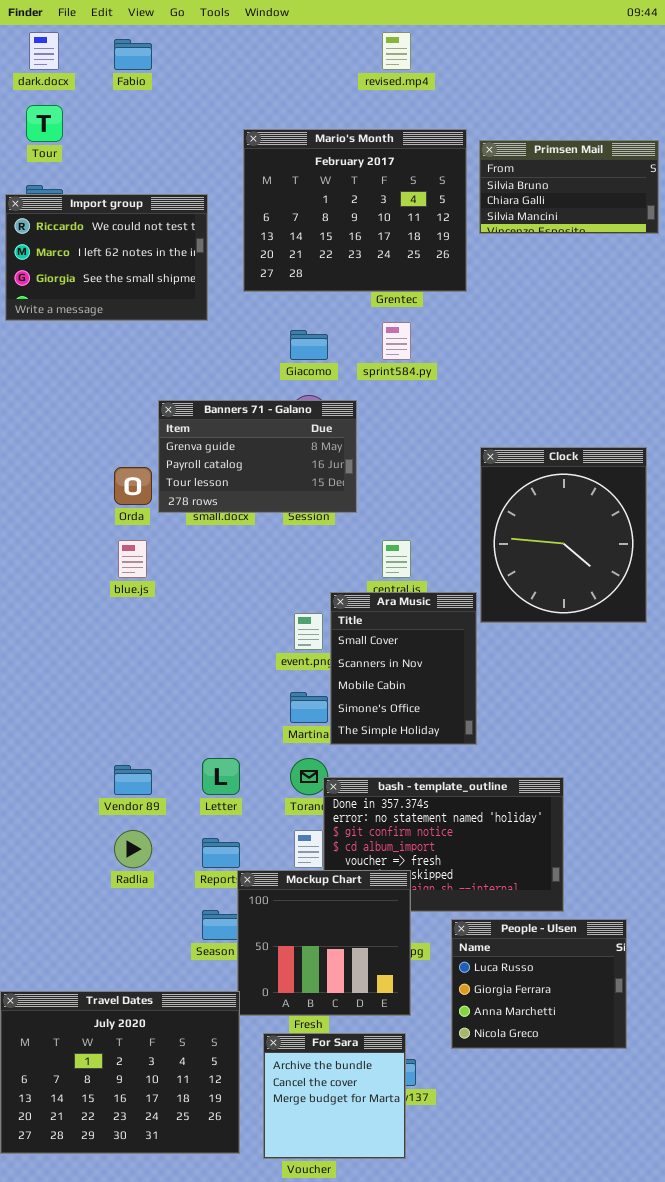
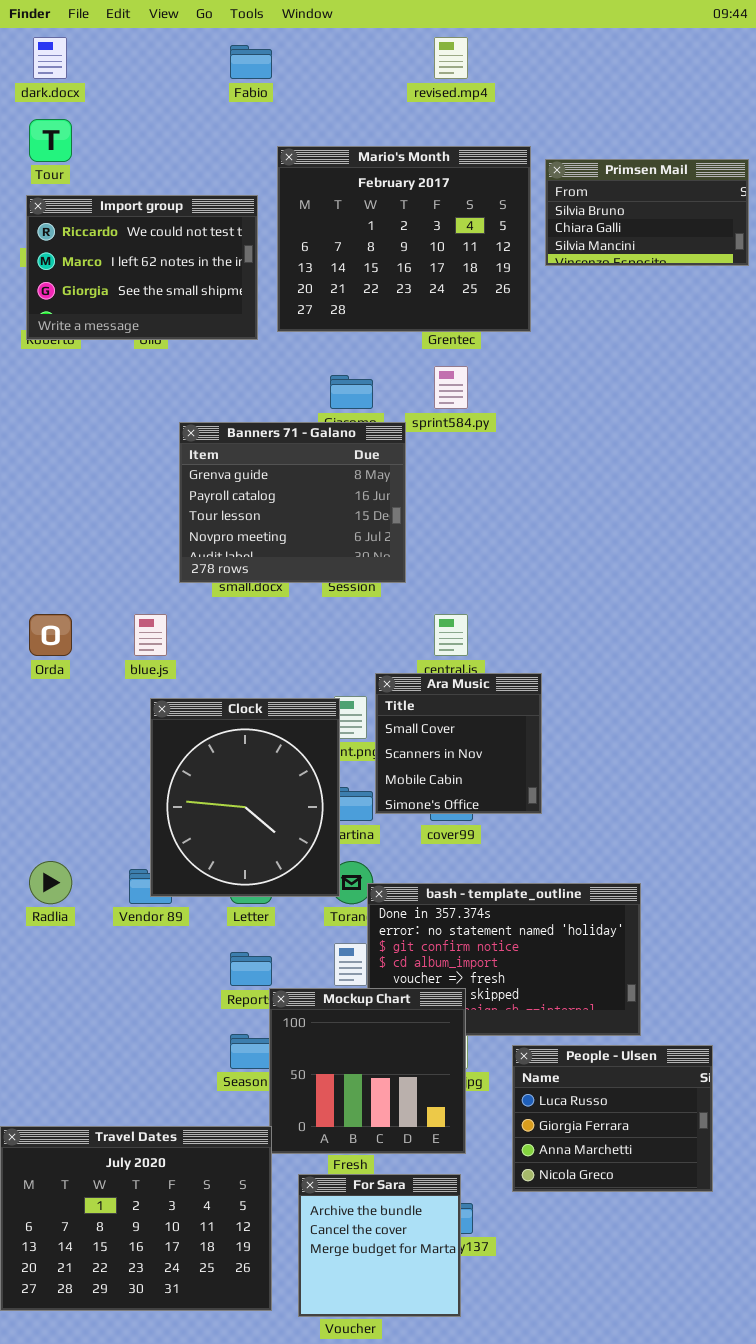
Fabio: [114,39,152,70] -> [230,45,272,79], moved
Import group: [5,194,208,321] -> [26,195,258,340], moved
Banners 71 - Galano: [158,400,357,513] -> [179,422,406,583], resized
Clock: [480,447,647,623] -> [150,698,340,897], moved
Orda: [114,467,152,505] -> [29,614,72,656], moved
Ara Music: [330,592,477,745] -> [375,673,542,814], resized
Radlia: [114,830,152,868] -> [29,861,72,904], moved

